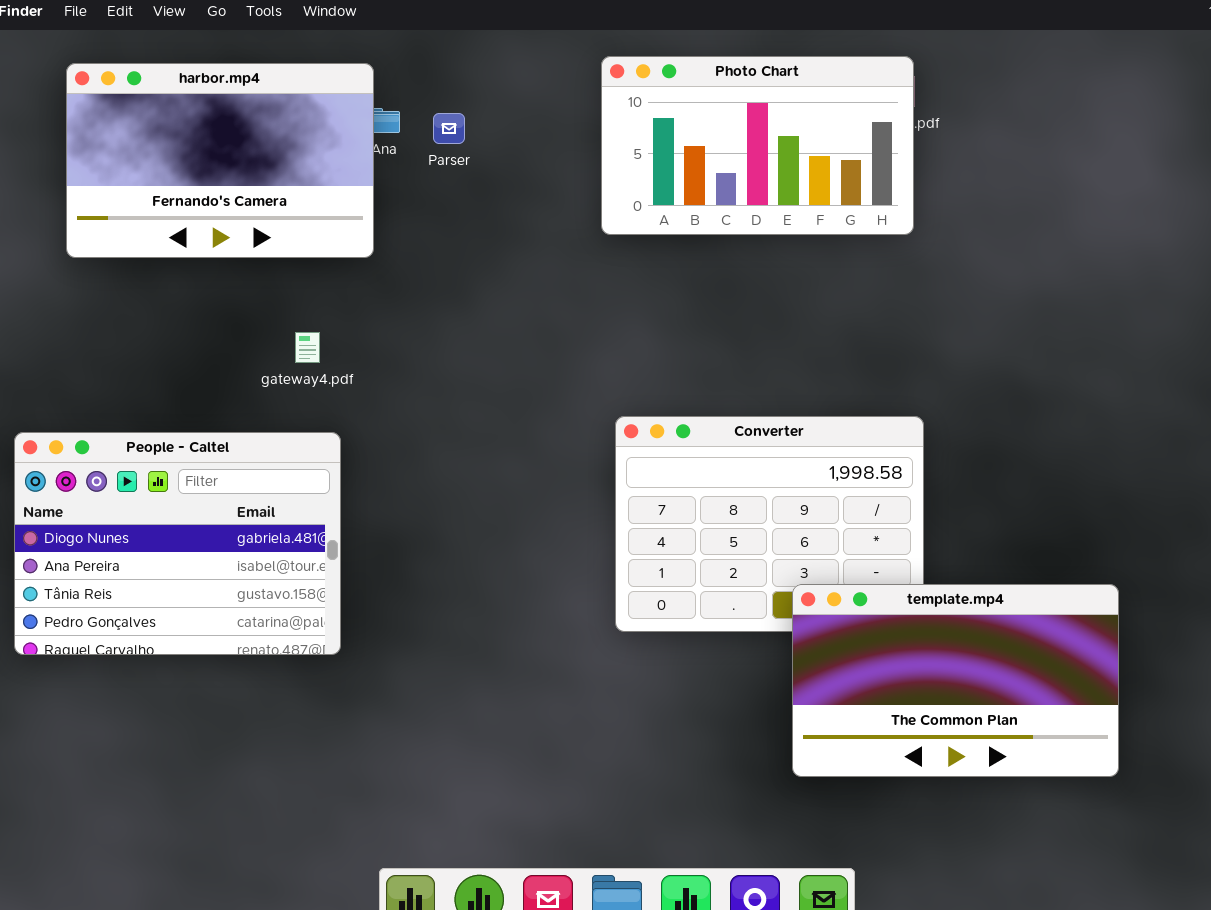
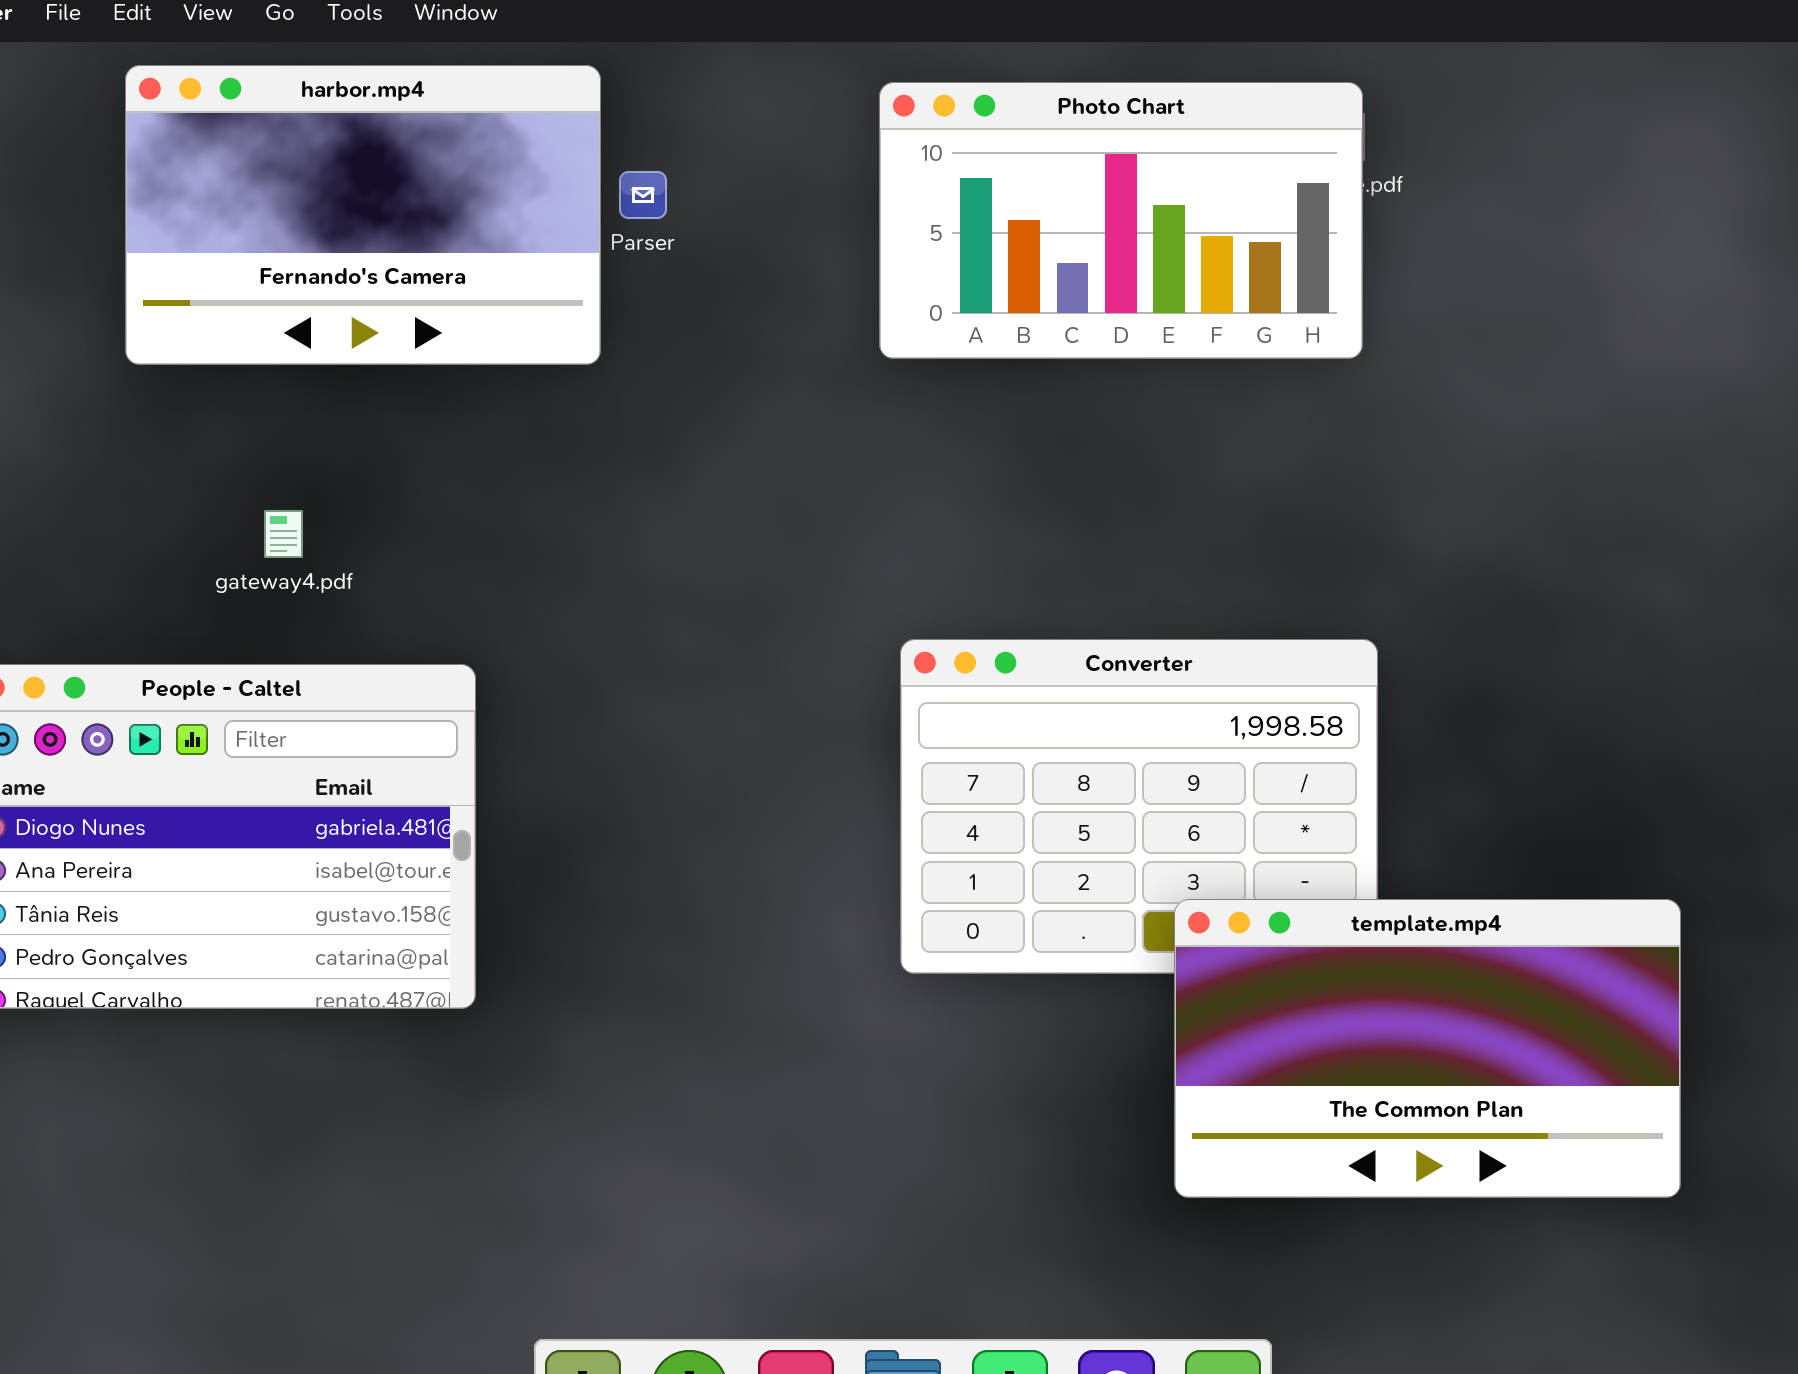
harbor.mp4: [66,63,374,258] -> [125,65,601,365], moved
gateway4.pdf: [295,332,320,363] -> [264,510,303,558], moved

